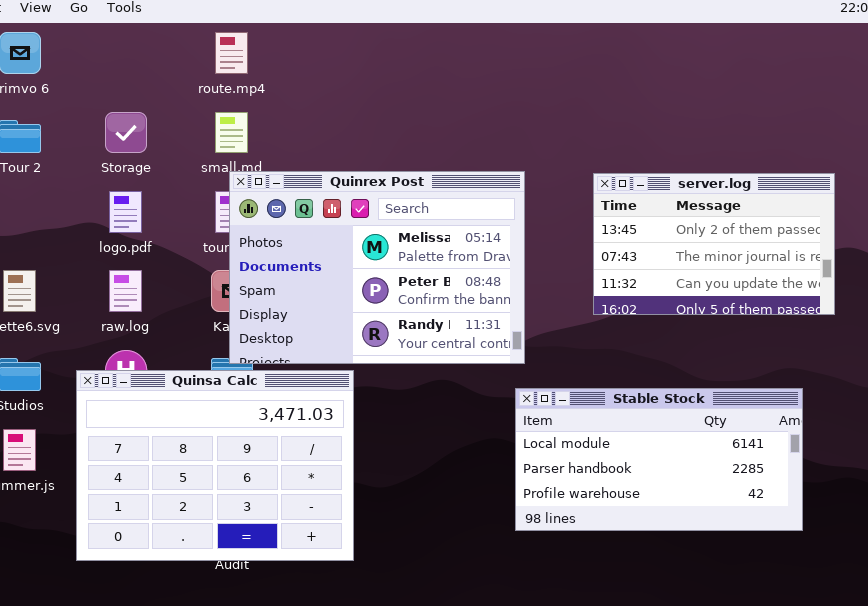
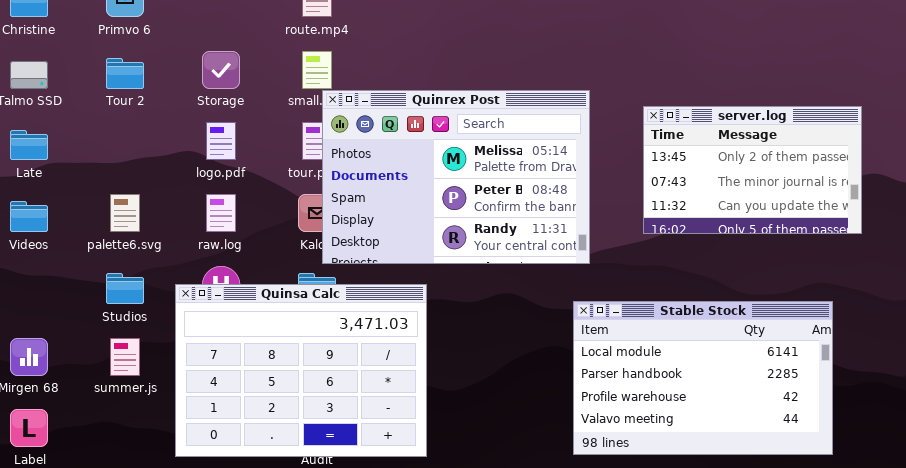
Quinrex Post: [229,171,525,364] -> [322,90,590,264], moved
Stable Stock: [515,388,803,531] -> [573,301,833,455], resized

